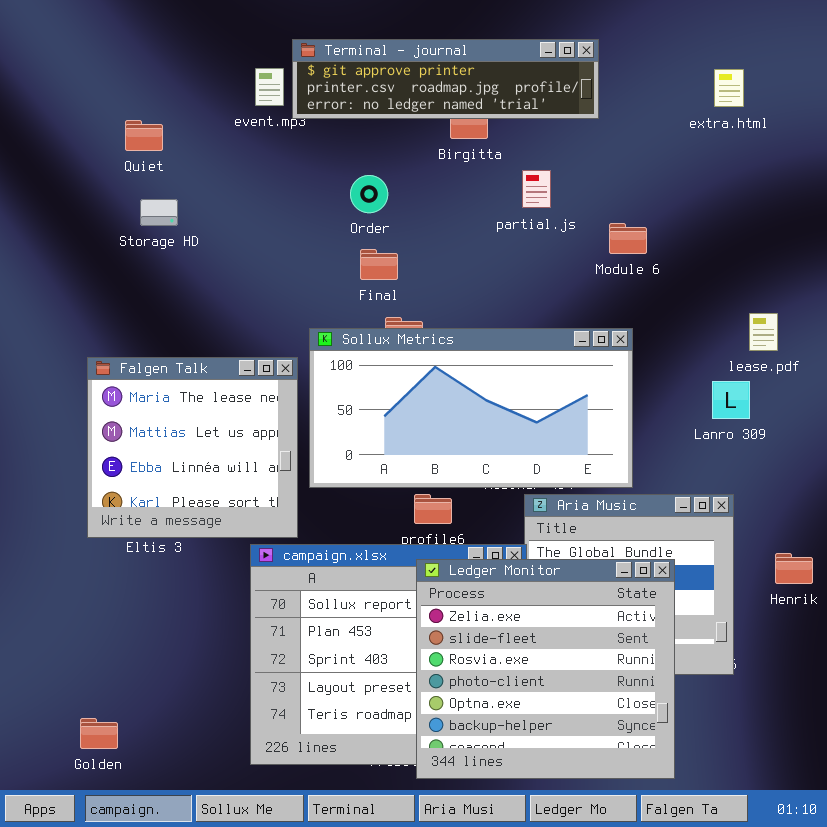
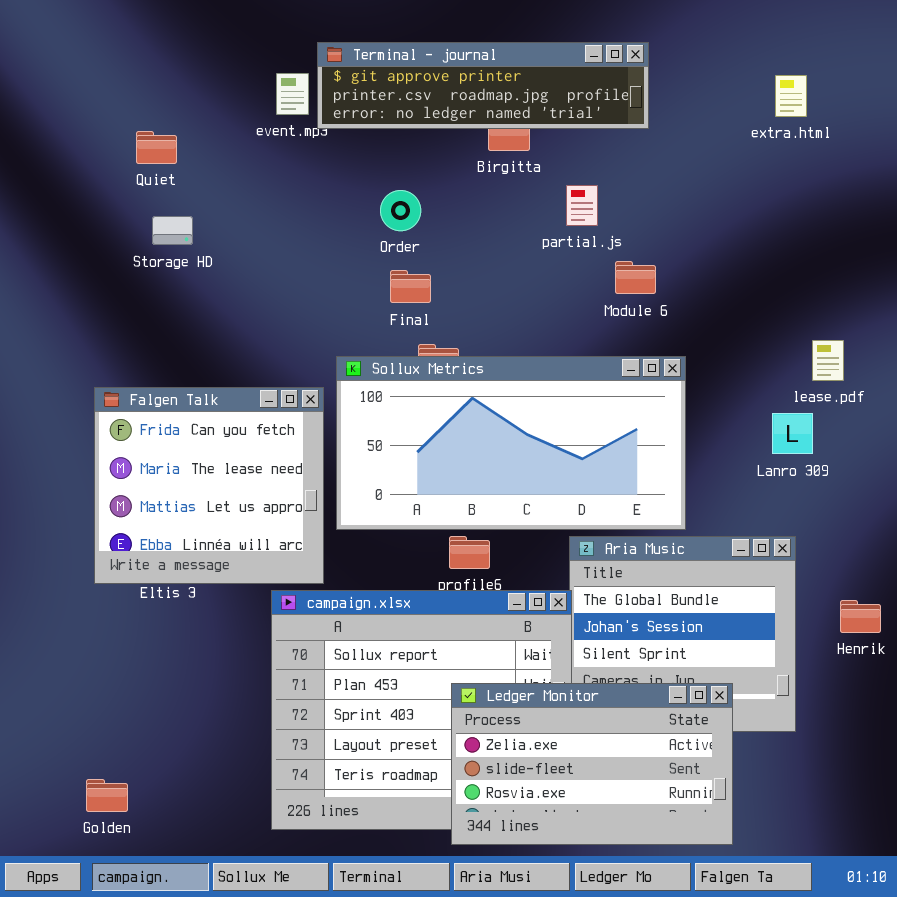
Module 6: [609,223,647,254] -> [615,261,656,294], moved
Falgen Talk: [87,357,298,538] -> [94,387,324,584], scrolled up 1 row
Ledger Monitor: [416,559,675,779] -> [451,683,733,845], resized

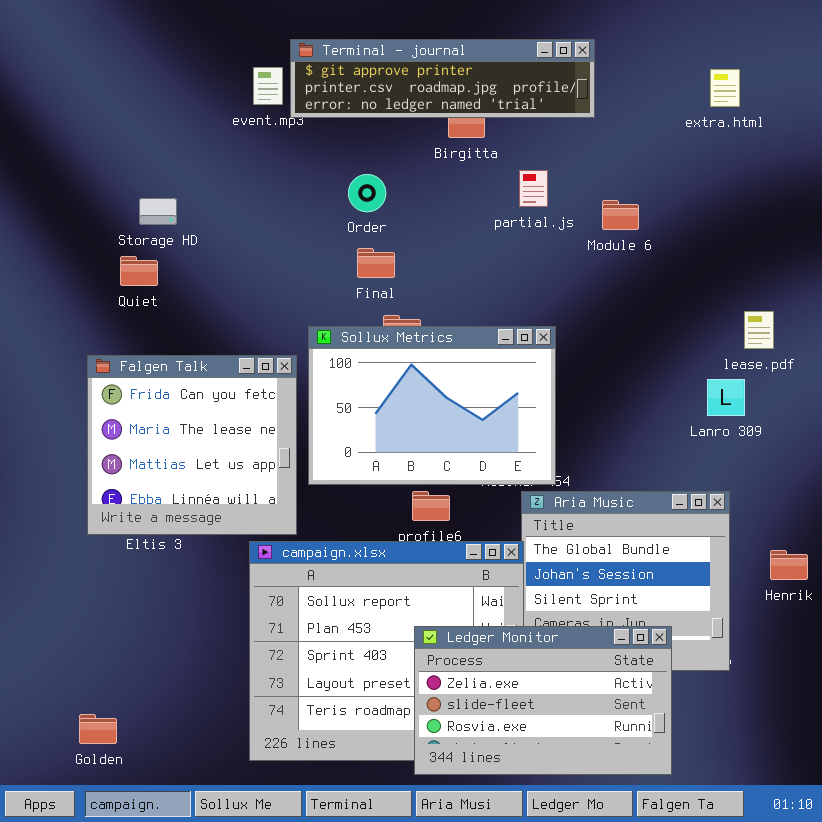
Quiet: [136,131,177,164] -> [120,256,158,286], moved
Module 6: [615,261,656,294] -> [602,200,639,230], moved
Sollux Metrics: [336,356,686,530] -> [308,326,556,485], resized

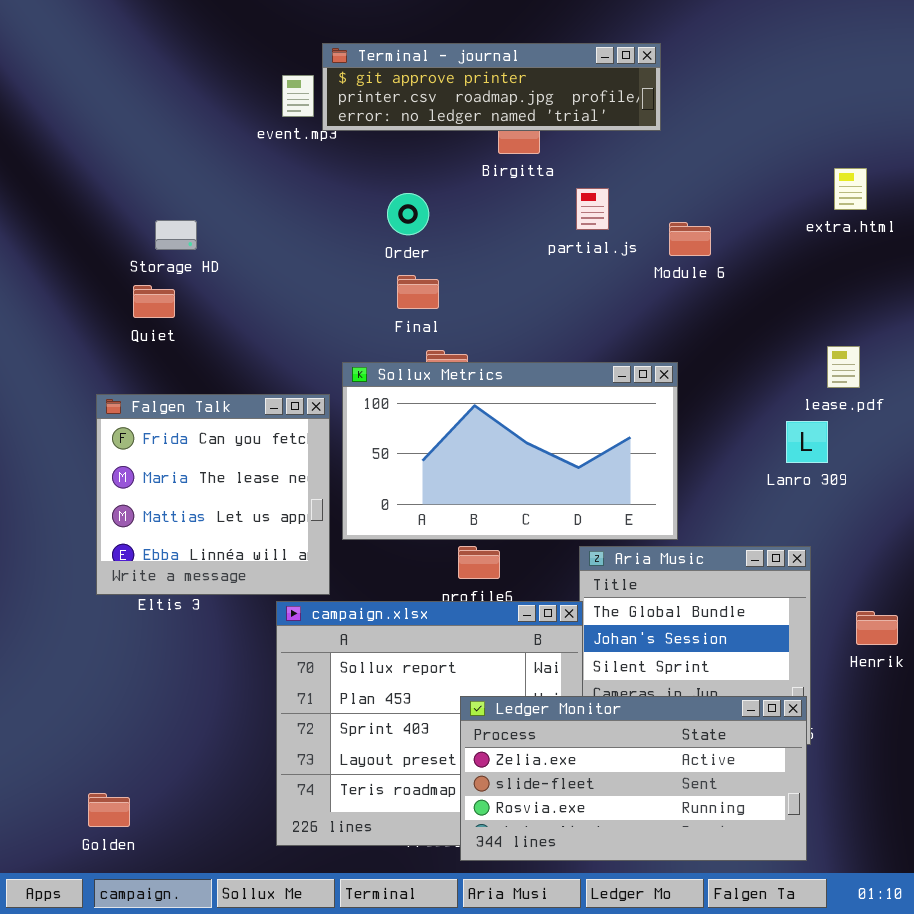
extra.html: [710,69,740,107] -> [834,168,867,210], moved
Sollux Metrics: [308,326,556,485] -> [342,362,678,540], resized
Ledger Monitor: [414,626,672,775] -> [460,696,807,861], resized

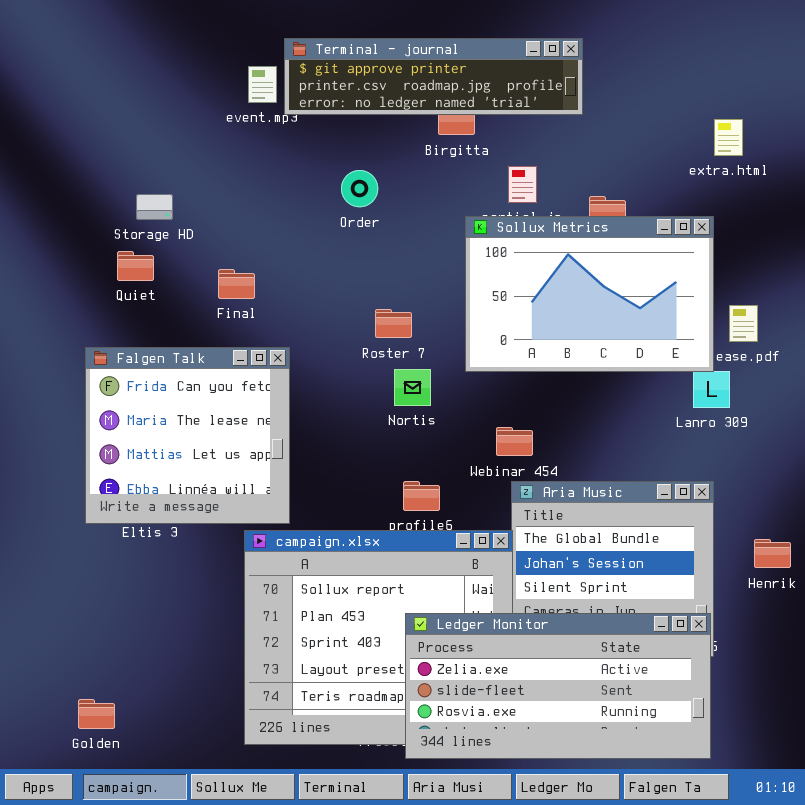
extra.html: [834,168,867,210] -> [714,119,743,156], moved
Final: [397,275,439,309] -> [218,269,255,299], moved
Sollux Metrics: [342,362,678,540] -> [465,216,714,372], moved, resized

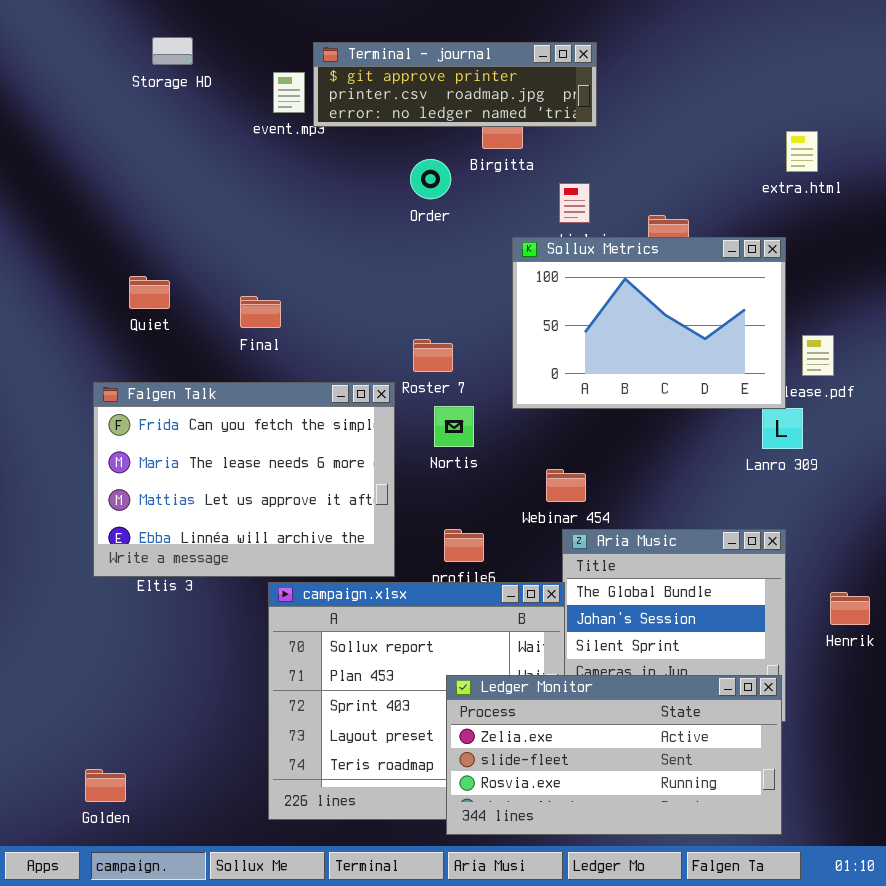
Terminal - journal: [284,38,583,115] -> [313,42,597,127], resized
Order: [341,170,378,207] -> [410,159,451,199], moved
Storage HD: [136,194,173,220] -> [152,37,193,65], moved
Falgen Talk: [85,347,290,524] -> [93,382,395,577], resized

